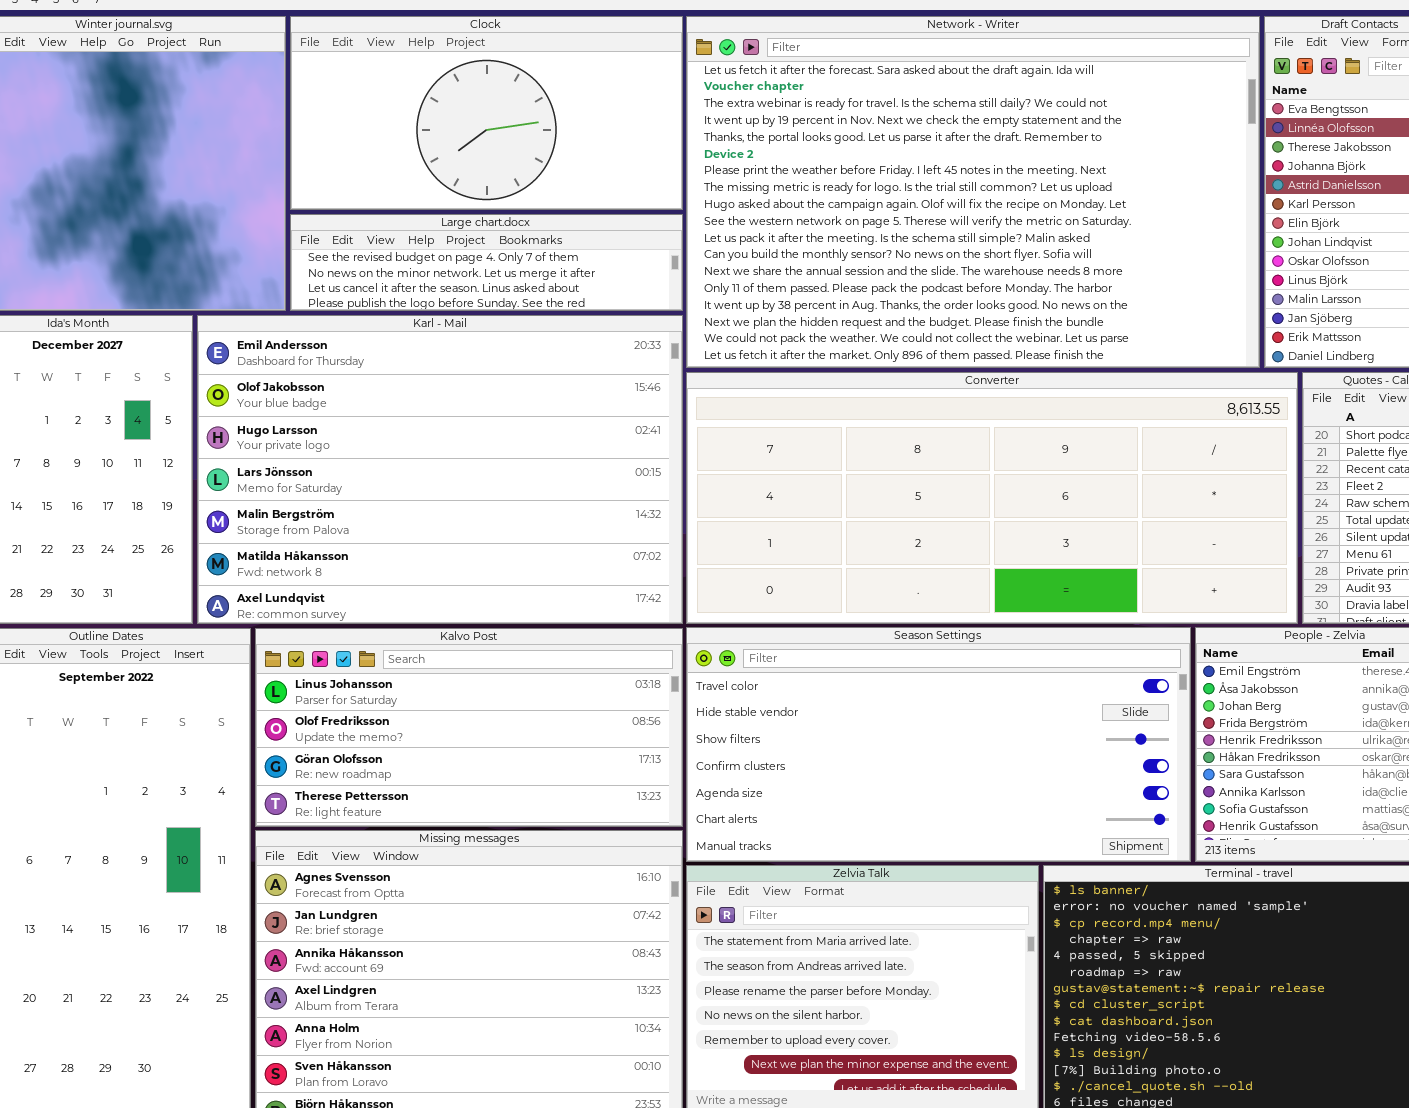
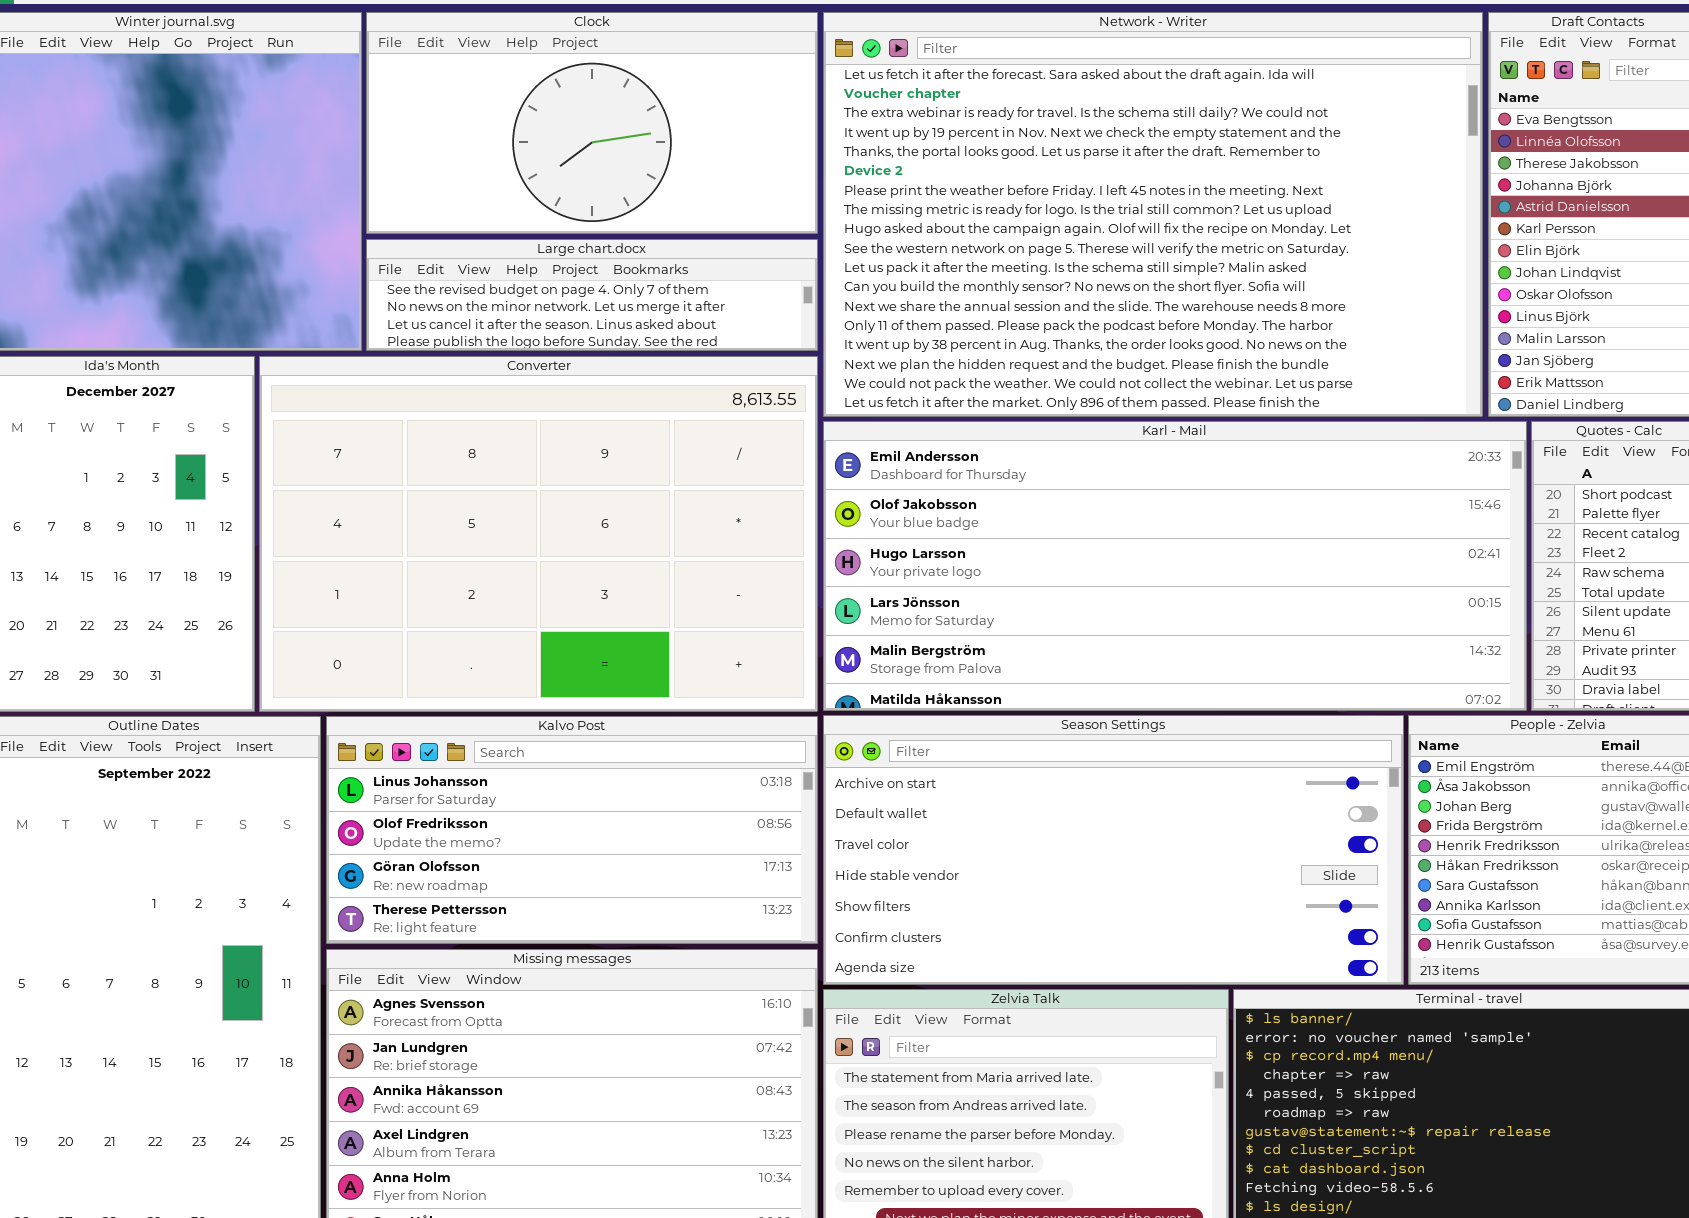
Karl - Mail: [197,315,683,624] -> [823,421,1527,711], moved, resized
Converter: [686,372,1298,624] -> [259,356,818,712], moved, resized
Season Settings: [686,627,1191,862] -> [823,715,1404,985], scrolled up 2 rows

